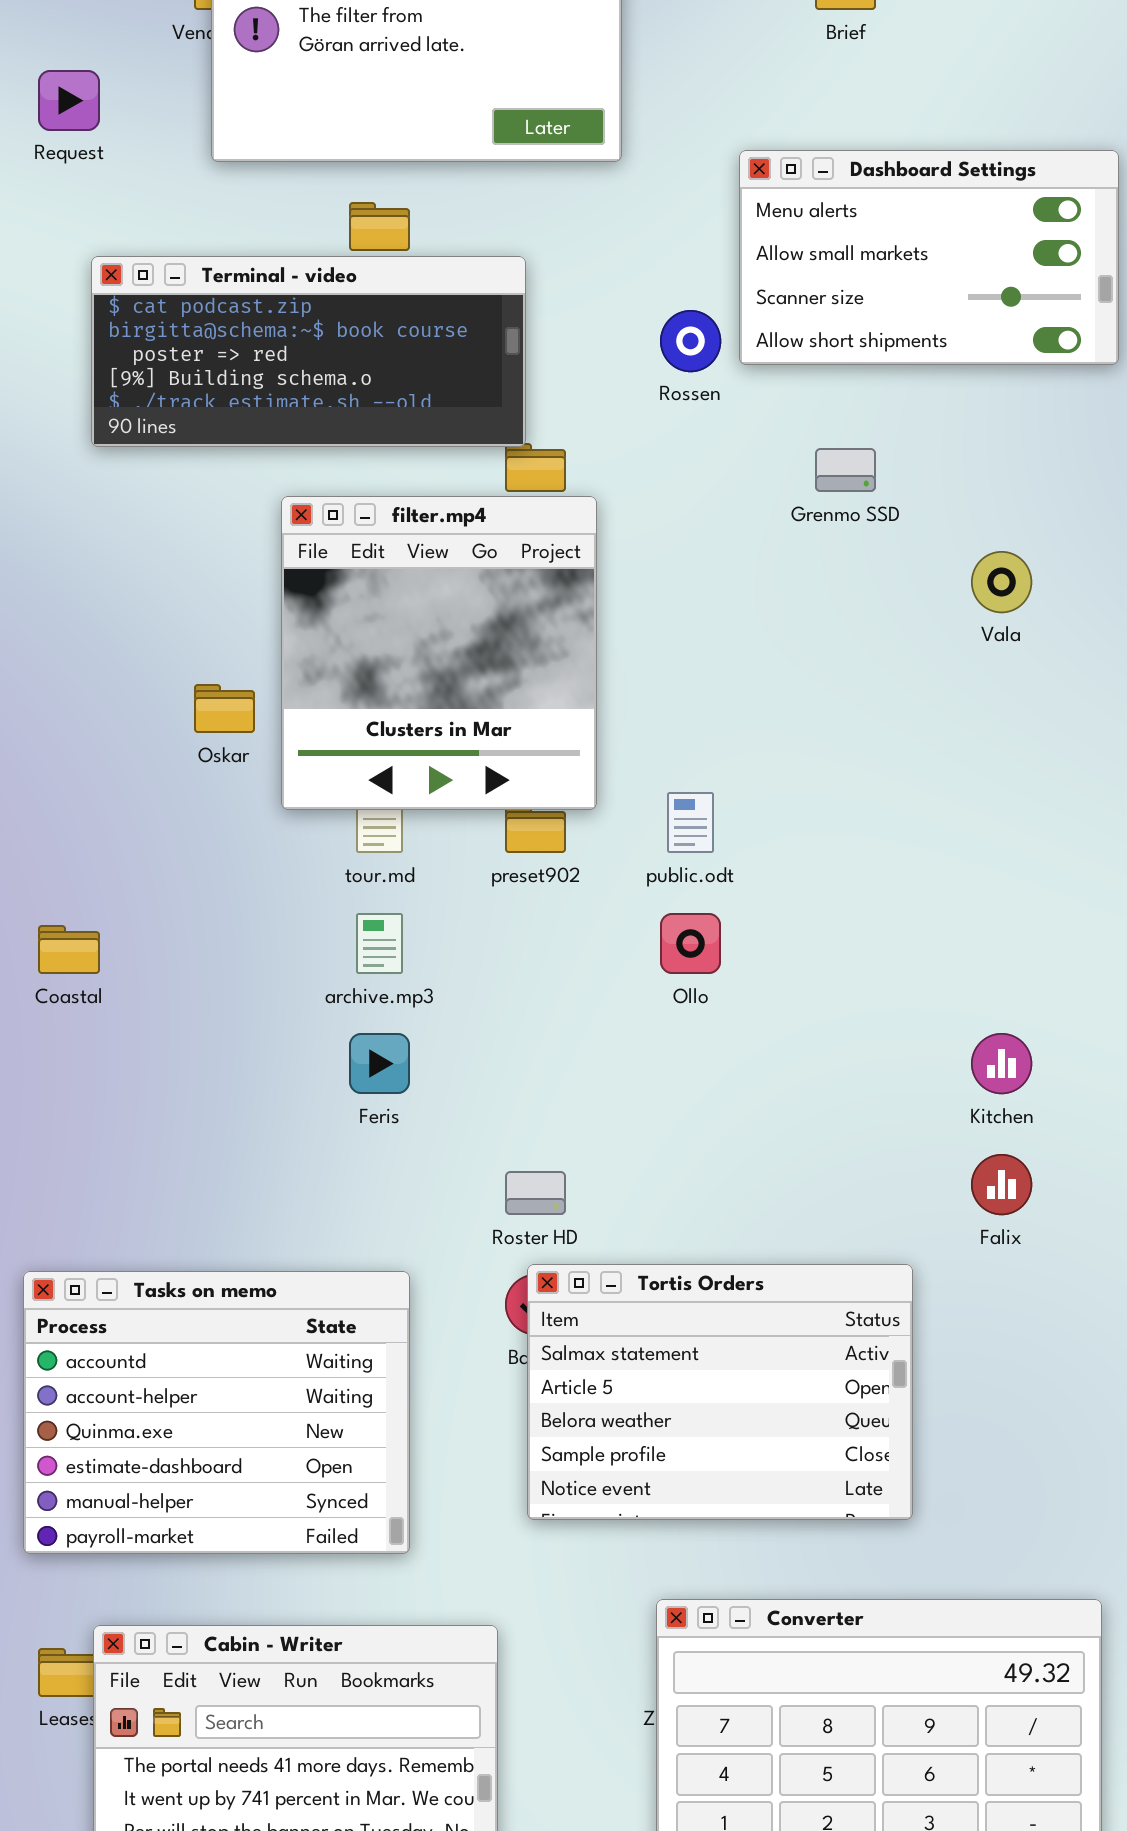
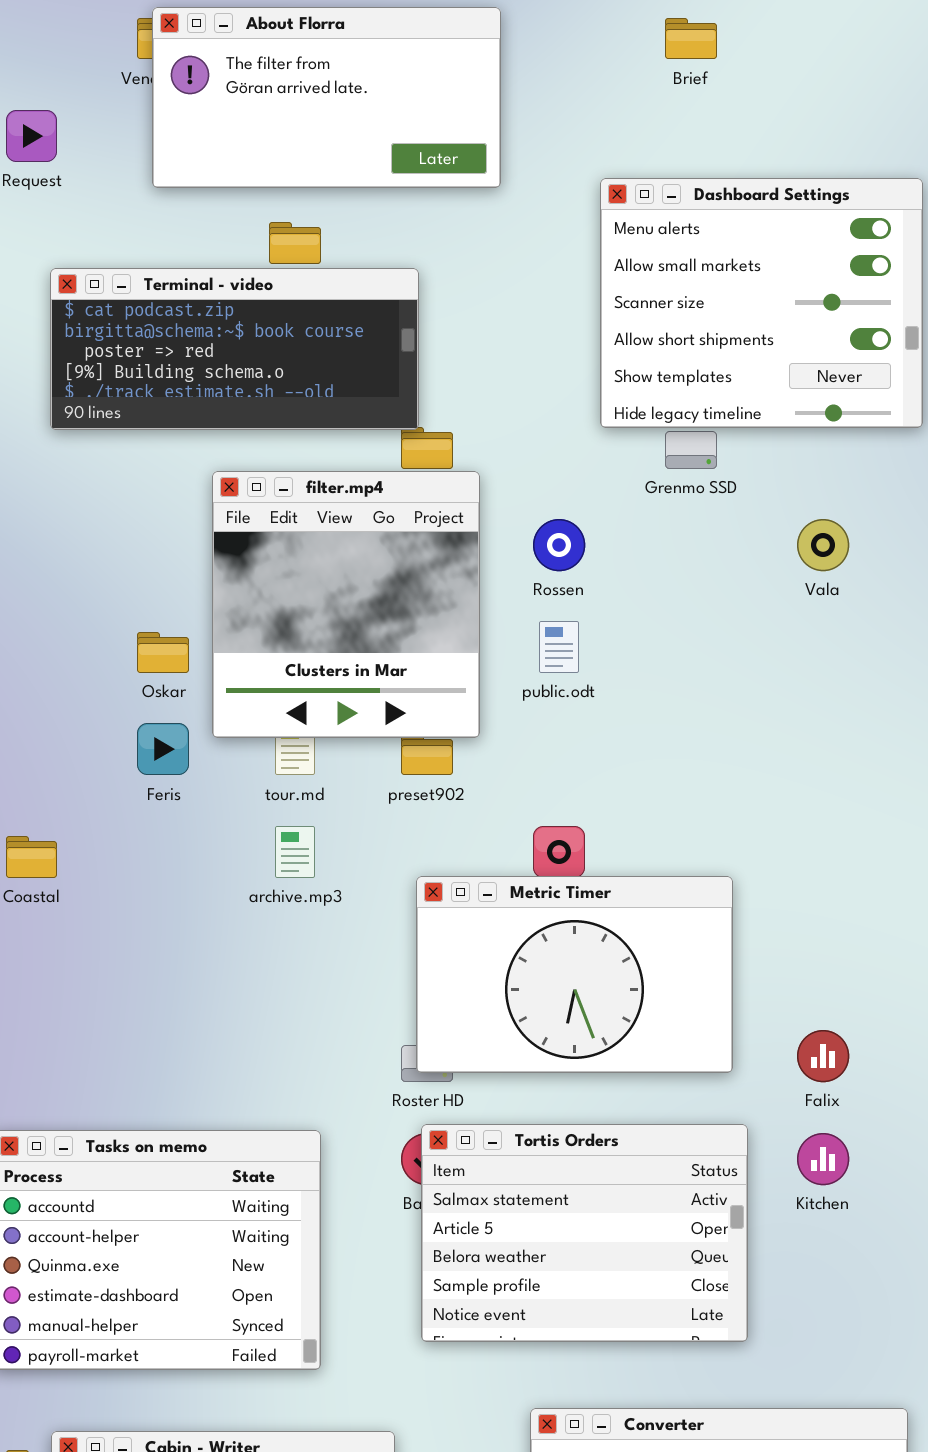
Dashboard Settings: [739,150,1119,365] -> [600,178,923,428], resized
Rossen: [660,310,721,372] -> [533,519,585,571], moved
public.odt: [667,792,714,853] -> [539,621,579,673], moved
Metric Timer: none -> [416,876,733,1073], opened
Feris: [349,1033,410,1094] -> [137,723,189,775], moved
Kitchen: [971,1033,1032,1094] -> [797,1133,849,1185], moved

